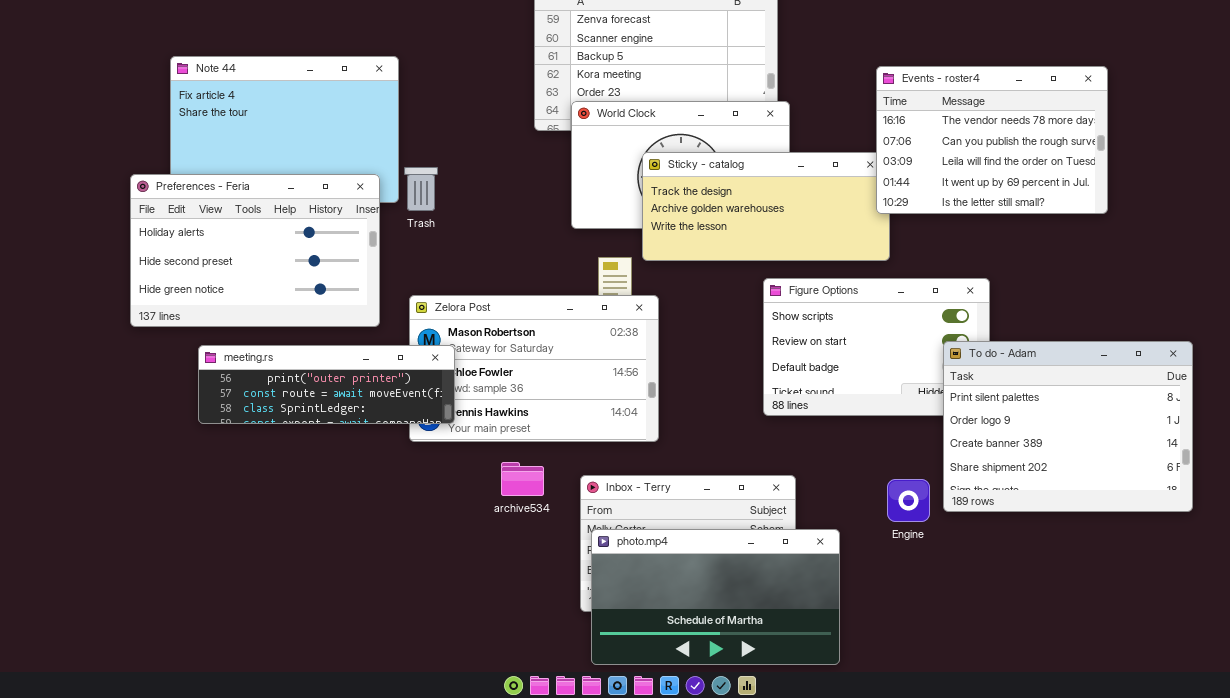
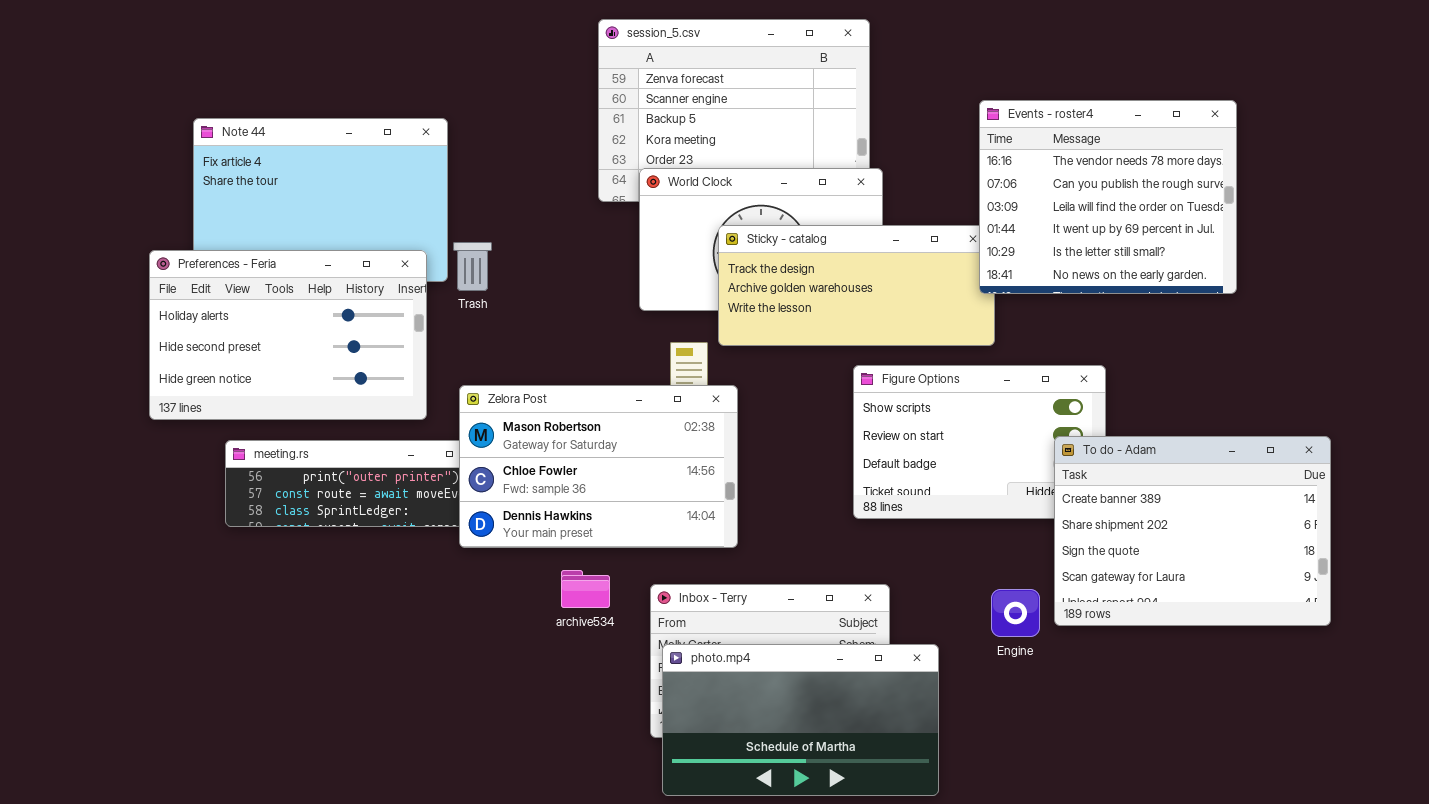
Events - roster4: [876,66,1108,214] -> [979,100,1237,294], resized
Zelora Post: [409,295,659,442] -> [459,385,738,548], raised
To do - Adam: [943,341,1193,512] -> [1054,436,1331,626], scrolled down 2 rows

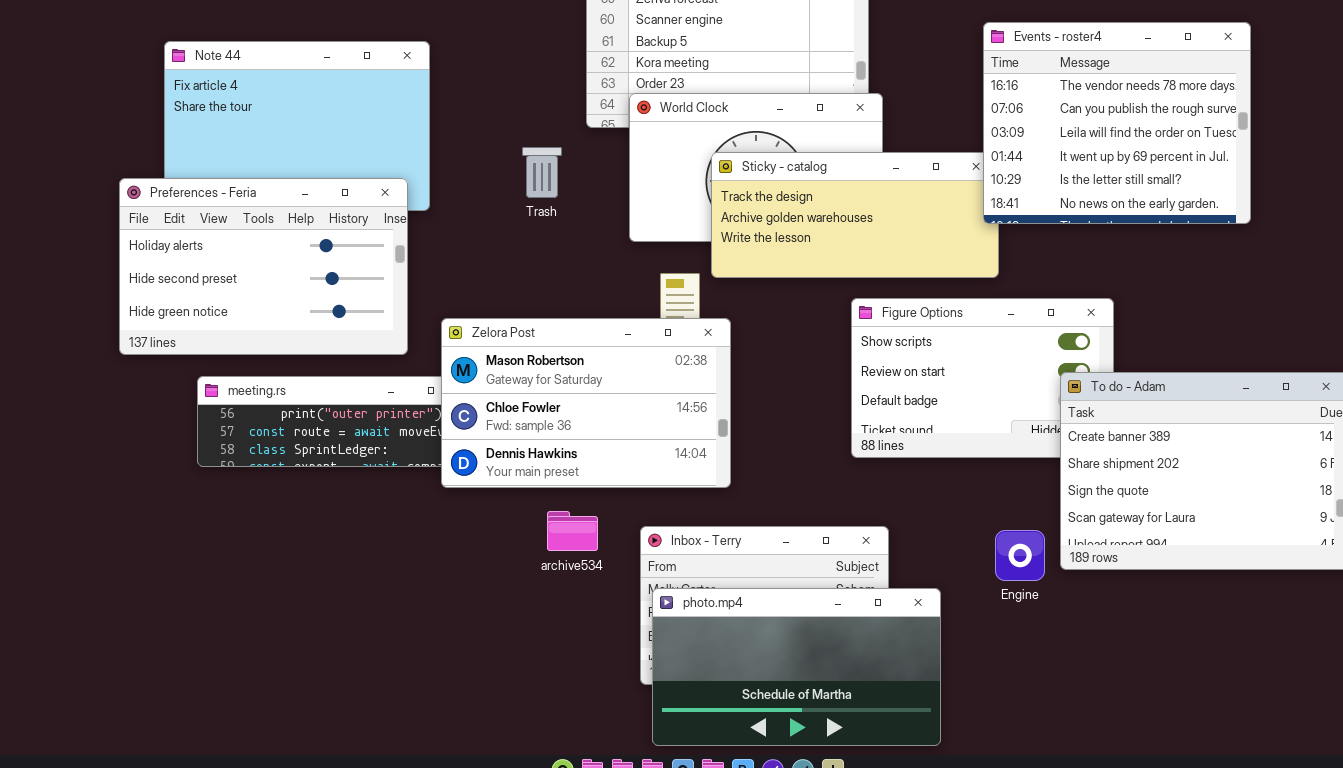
Trash: [453,242,492,291] -> [522,147,562,198], moved

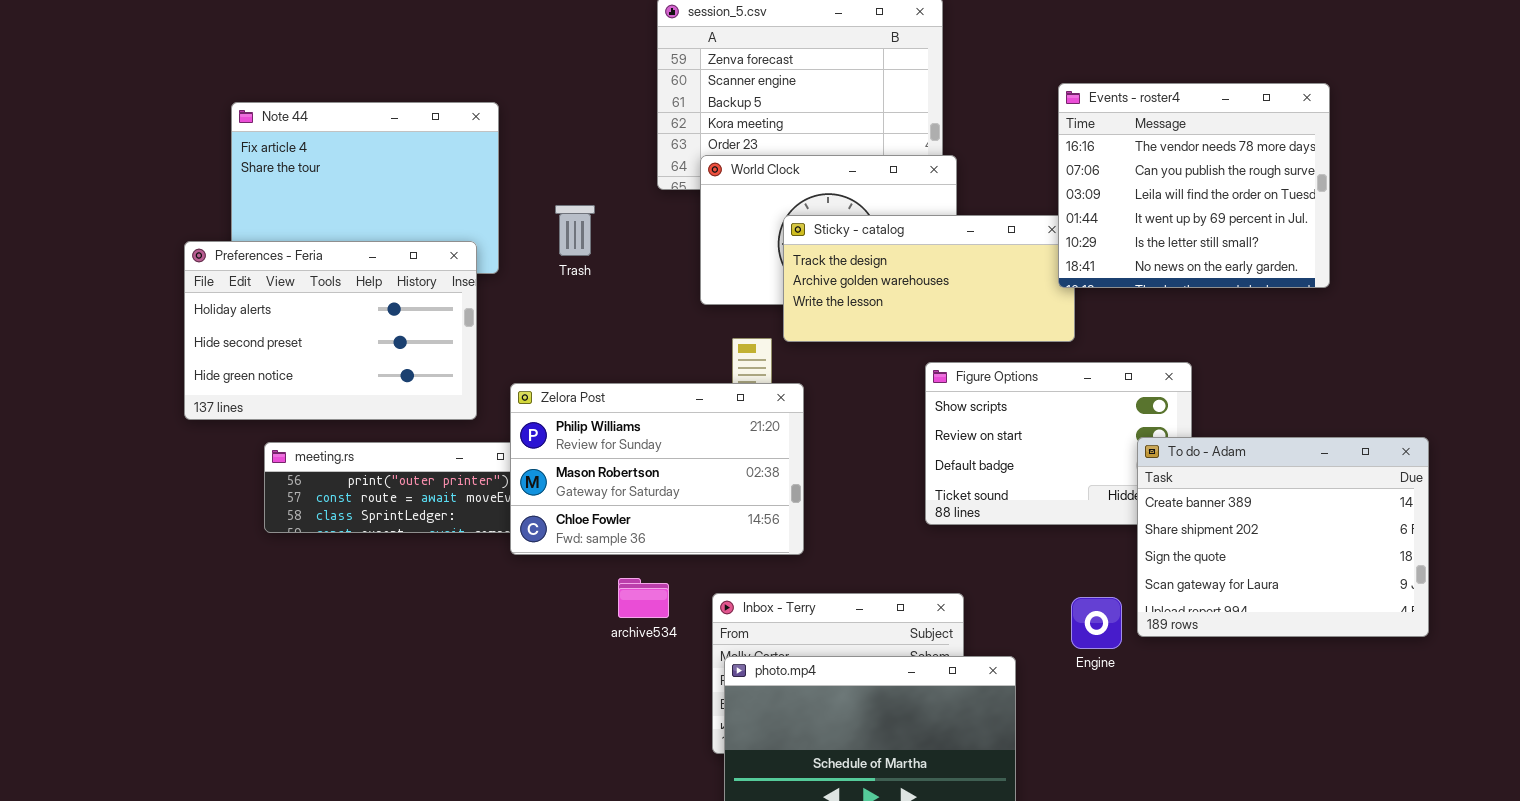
Trash: [522,147,562,198] -> [555,205,595,256], moved
Zelora Post: [441,318,731,488] -> [510,383,804,555], scrolled up 1 row

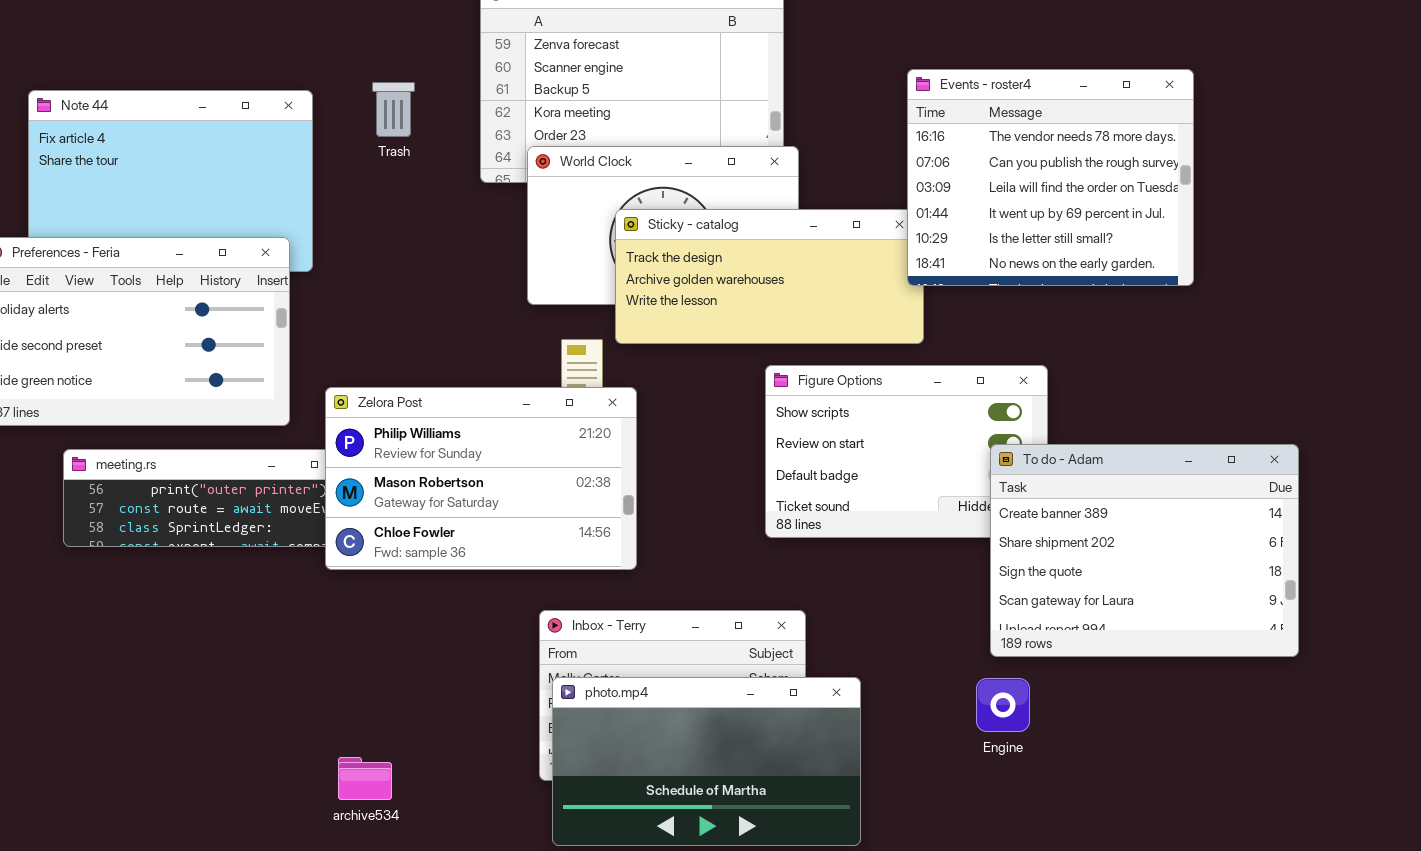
Trash: [555,205,595,256] -> [372,82,415,137], moved
archive534: [618,578,669,618] -> [338,757,392,800], moved
Engine: [1071,597,1122,649] -> [976,678,1030,732], moved

